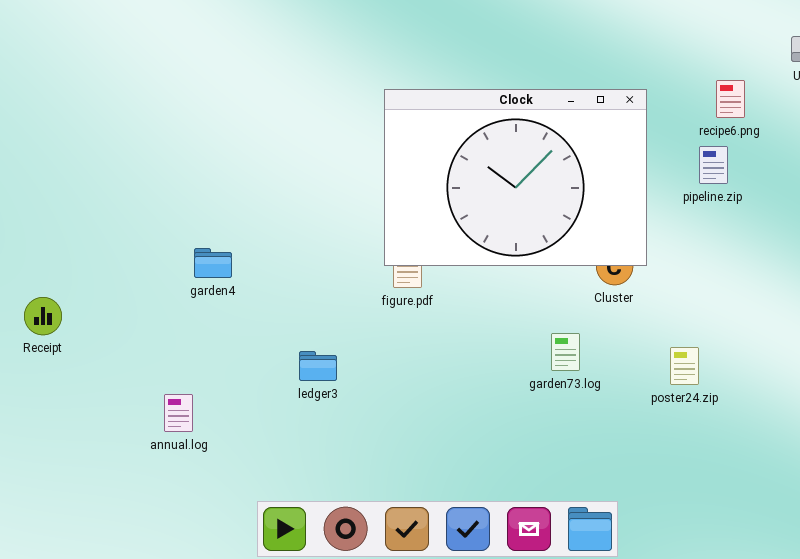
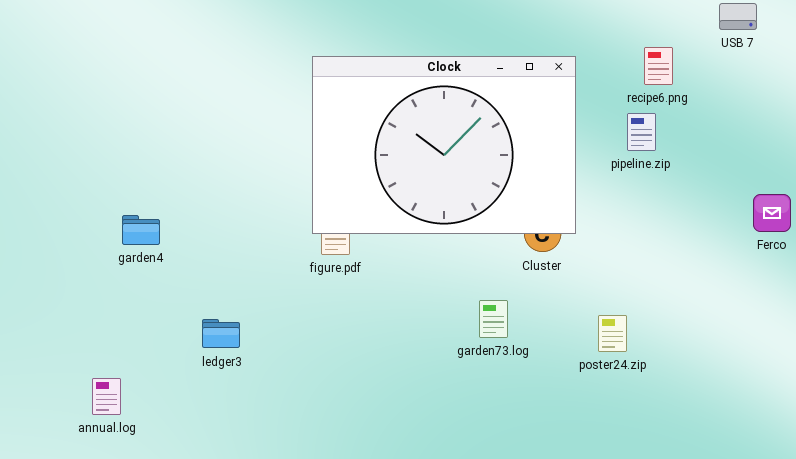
ledger3: [299,351,337,381] -> [202,319,240,348], moved
annual.log: [164,394,193,432] -> [92,378,121,415], moved

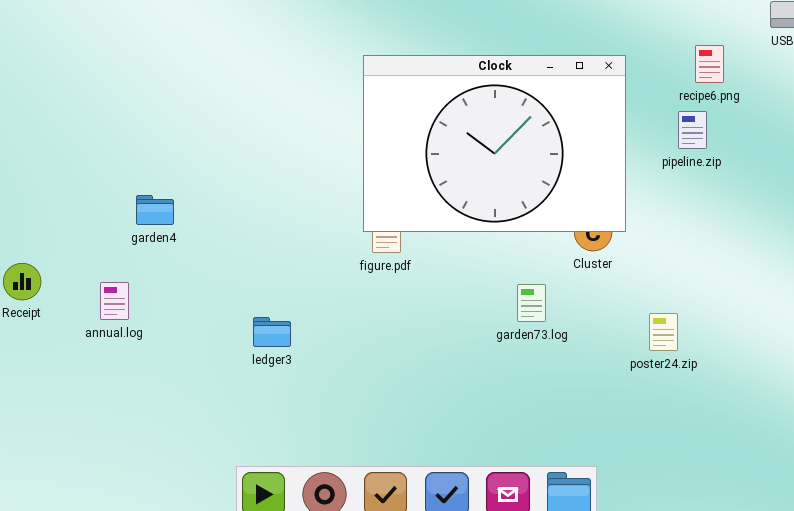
garden4: [122,215,160,245] -> [136,195,174,225], moved
garden73.log: [479,300,508,338] -> [517,284,546,322], moved
annual.log: [92,378,121,415] -> [100,282,129,320], moved

